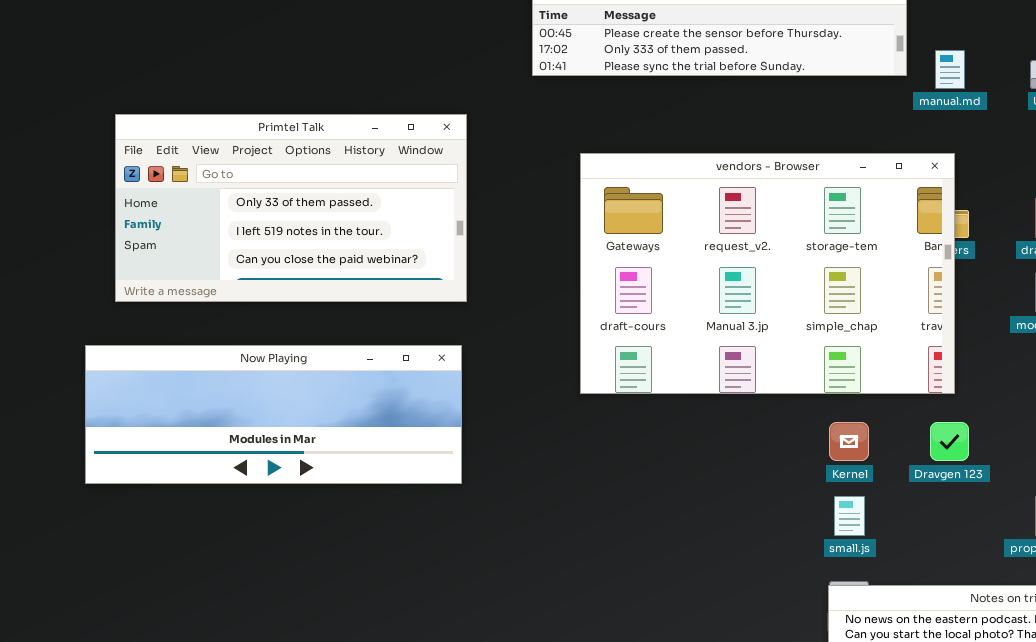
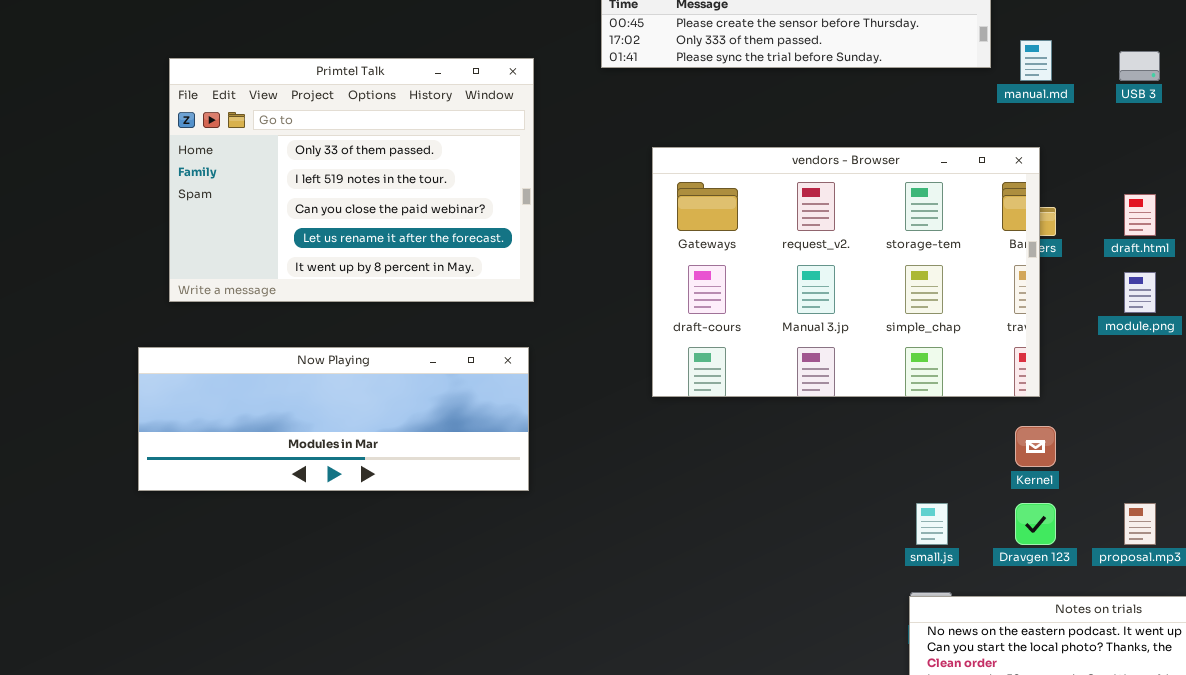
Primtel Talk: [115,114,467,302] -> [169,58,534,302], resized
Kernel: [829,422,869,461] -> [1015,426,1056,467], moved
Dravgen 123: [930,422,969,461] -> [1015,503,1056,545], moved

